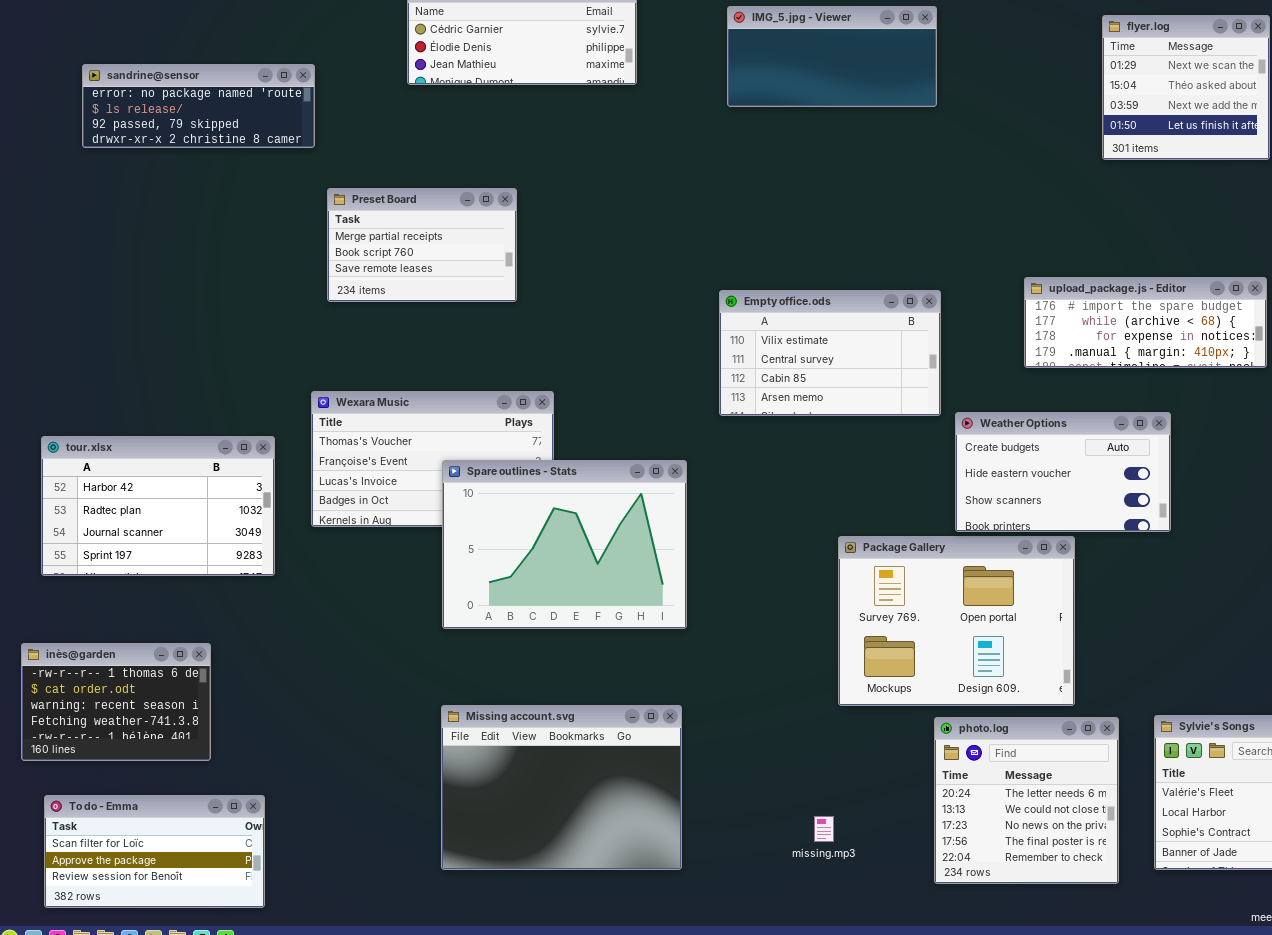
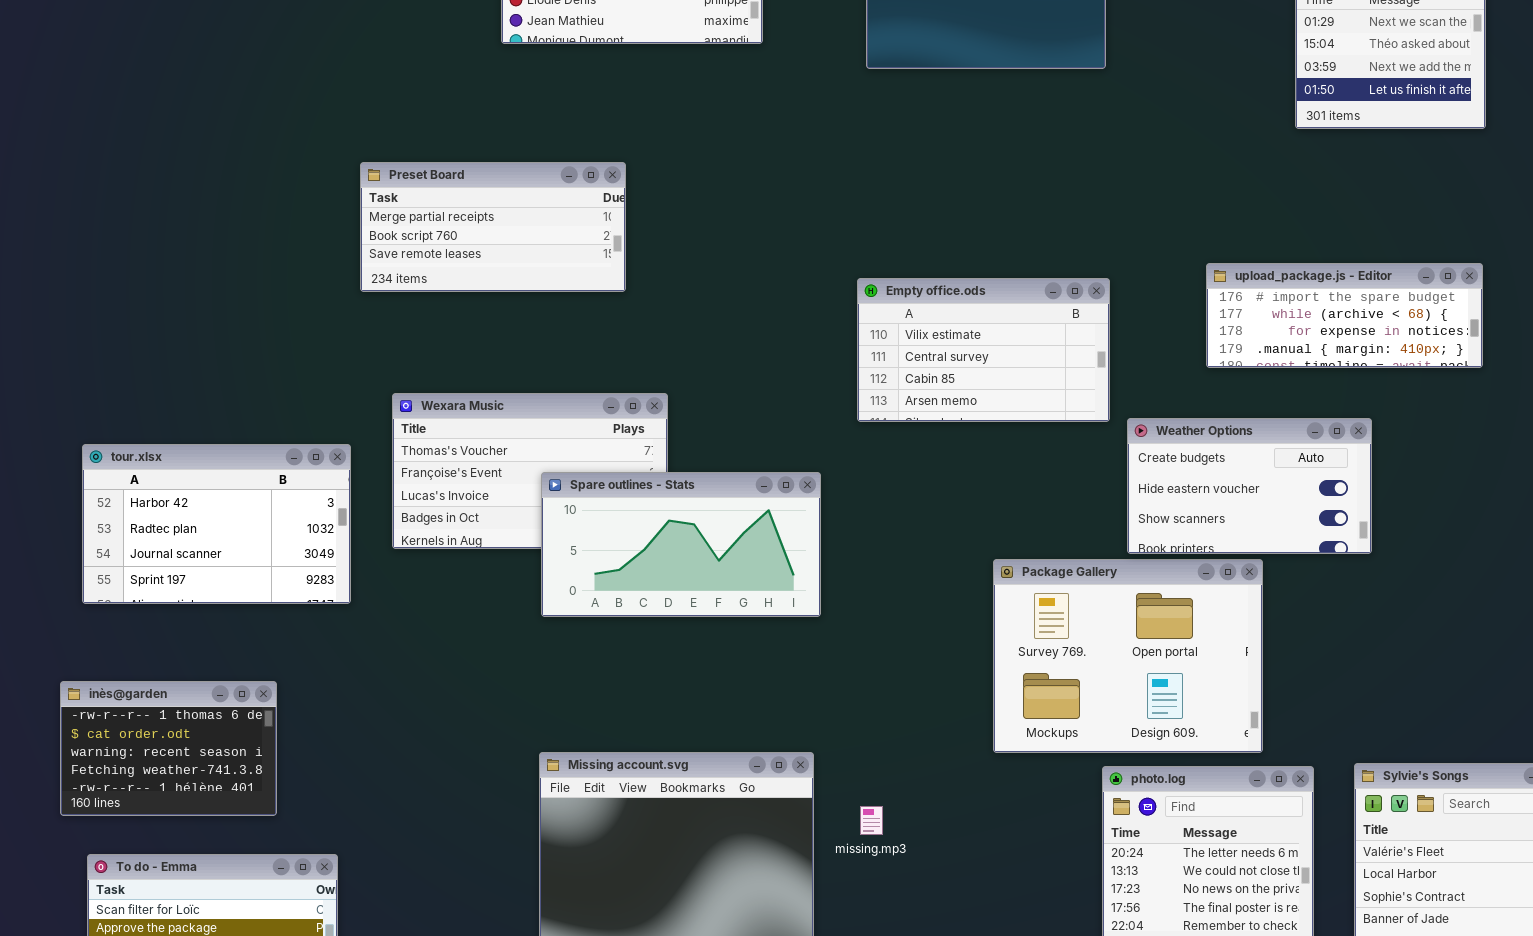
sandrine@sensor: [82,64,315,148] -> none, closed
Preset Board: [327,188,517,302] -> [360,162,626,292], resized
Spare outlines - Stats: [442,460,687,629] -> [541,472,821,617], resized
missing.mp3: [814,816,834,842] -> [860,806,883,835], moved

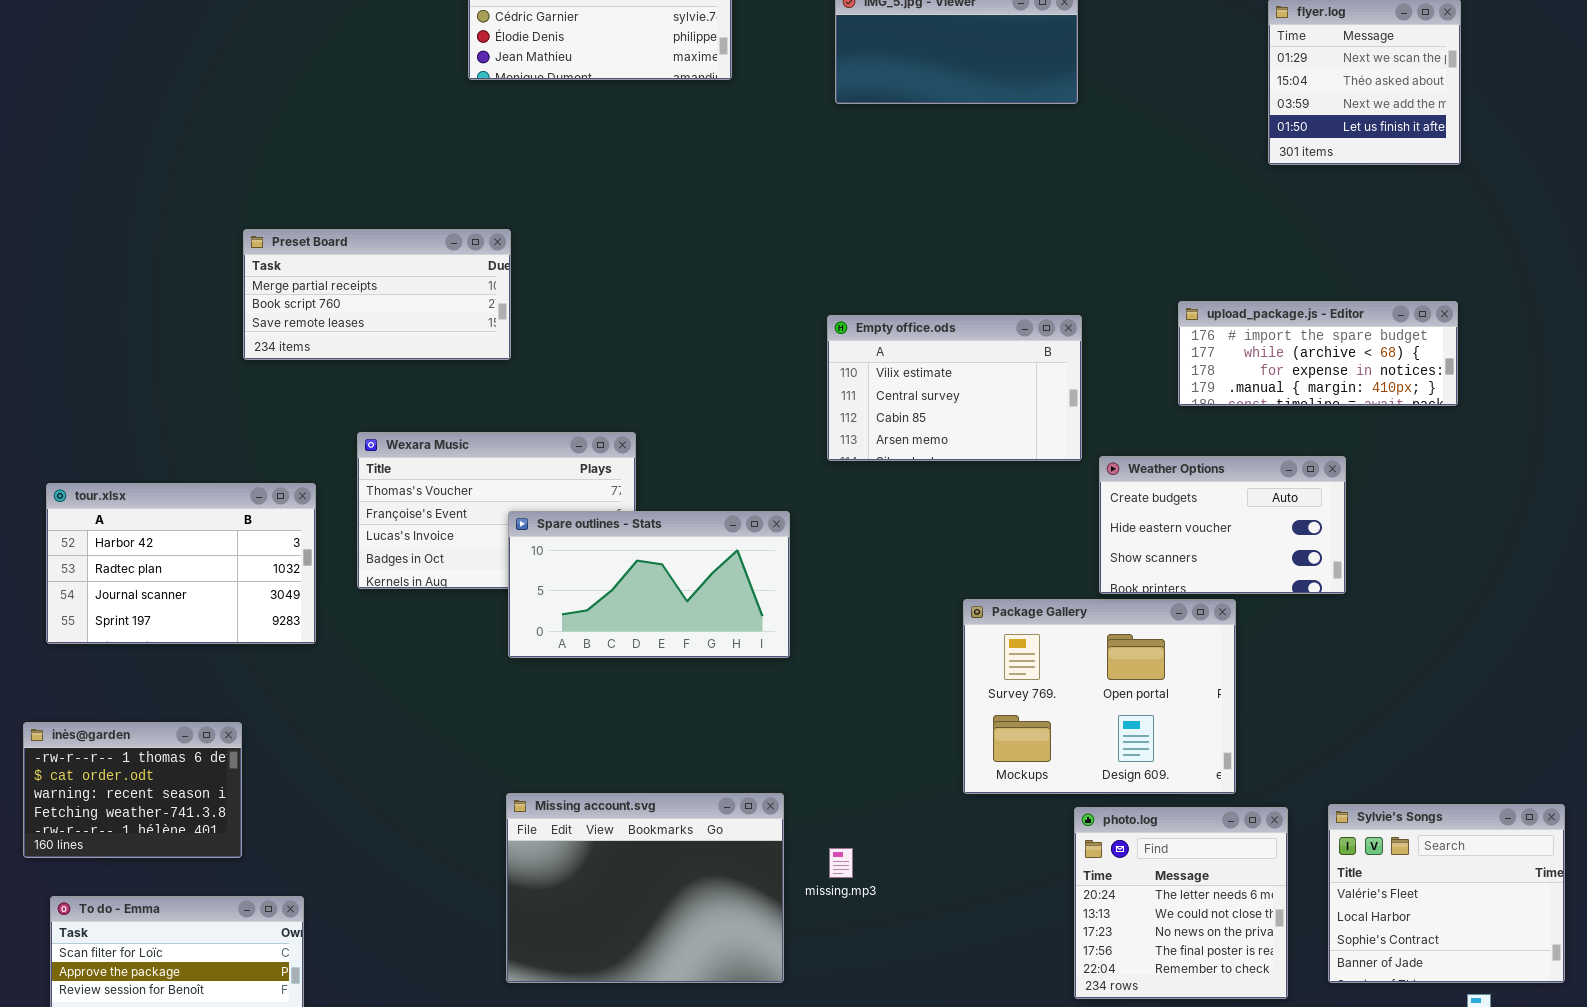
Preset Board: [360,162,626,292] -> [243,229,511,360], moved

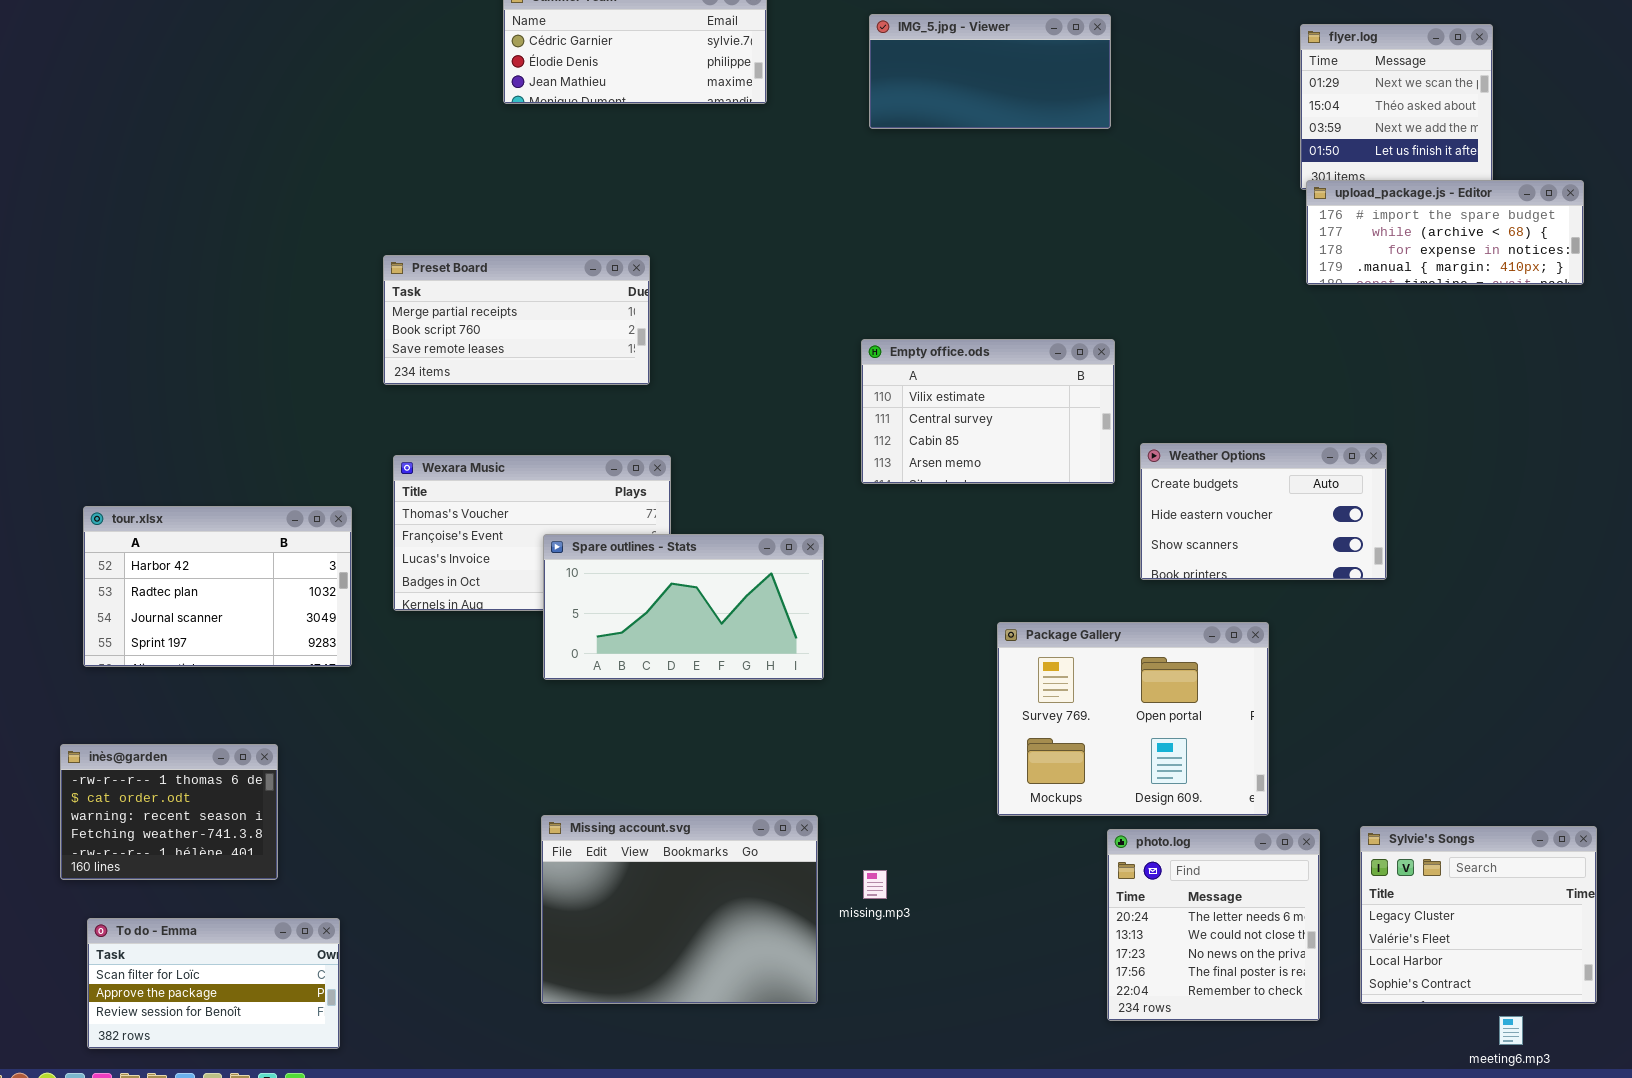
Preset Board: [243,229,511,360] -> [383,255,650,385], moved
upload_package.js - Editor: [1178,301,1458,406] -> [1306,180,1584,285], moved
Weather Options: [1099,456,1346,594] -> [1140,443,1387,580], moved
Sylvie's Songs: [1328,804,1565,983] -> [1360,826,1597,1004], scrolled up 1 row

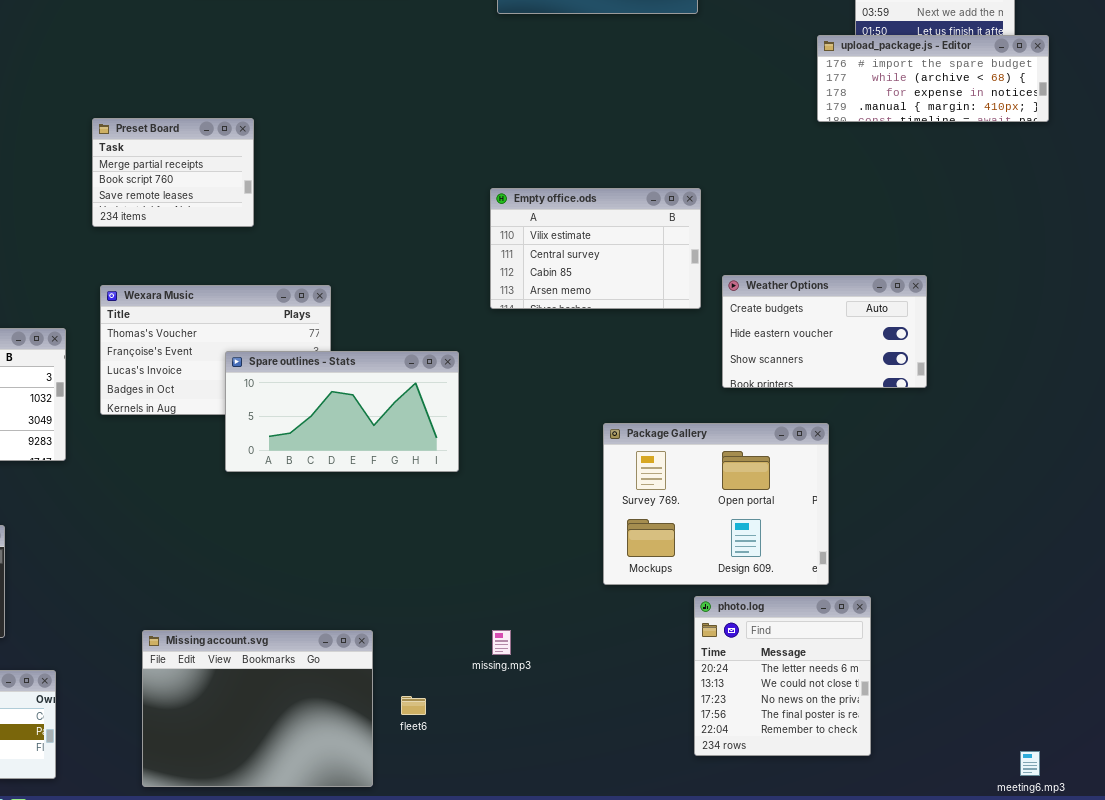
upload_package.js - Editor: [1306,180,1584,285] -> [817,35,1049,122], moved
Preset Board: [383,255,650,385] -> [92,118,254,227], resized
Missing account.svg: [541,815,818,1004] -> [142,630,373,787], moved
Sylvie's Songs: [1360,826,1597,1004] -> none, closed

